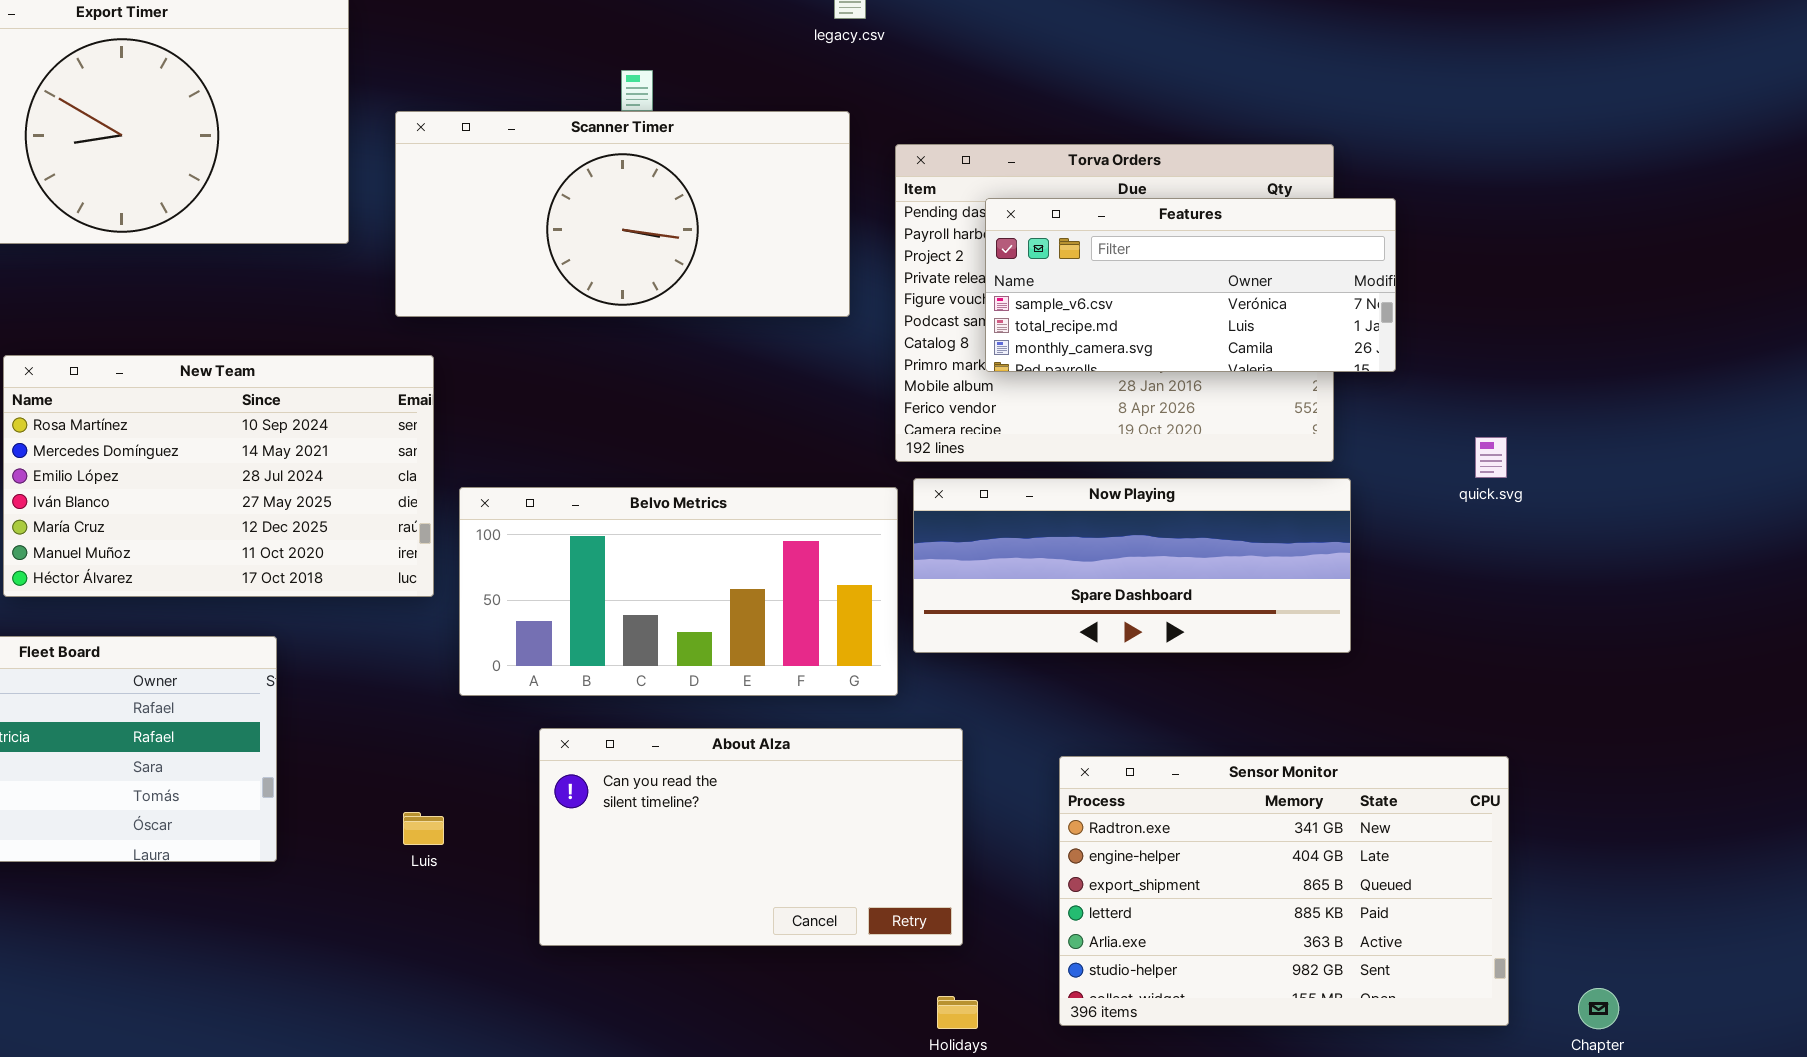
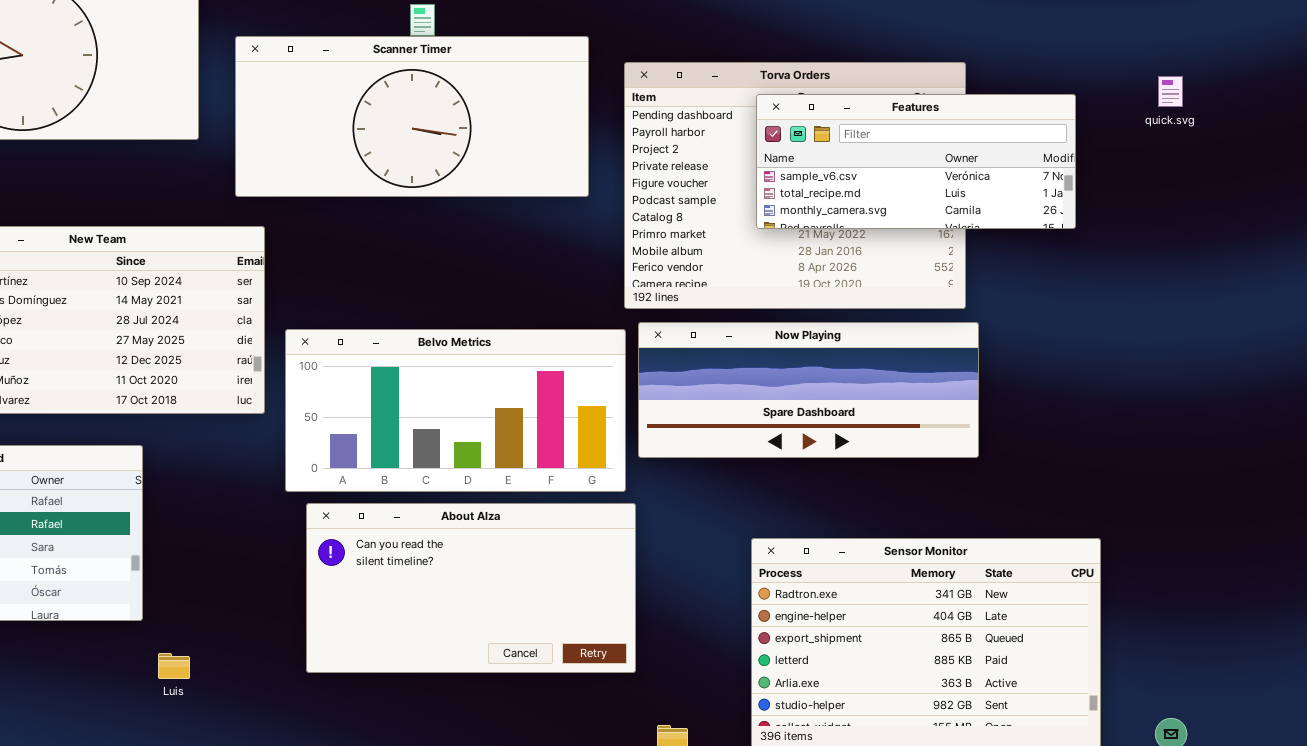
Features: [985,198,1396,372] -> [756,94,1076,229], moved
quick.svg: [1475,437,1507,478] -> [1158,76,1183,107], moved
About Alza: [539,728,963,946] -> [306,503,636,673], moved
Luis: [403,812,444,845] -> [158,653,190,679], moved

